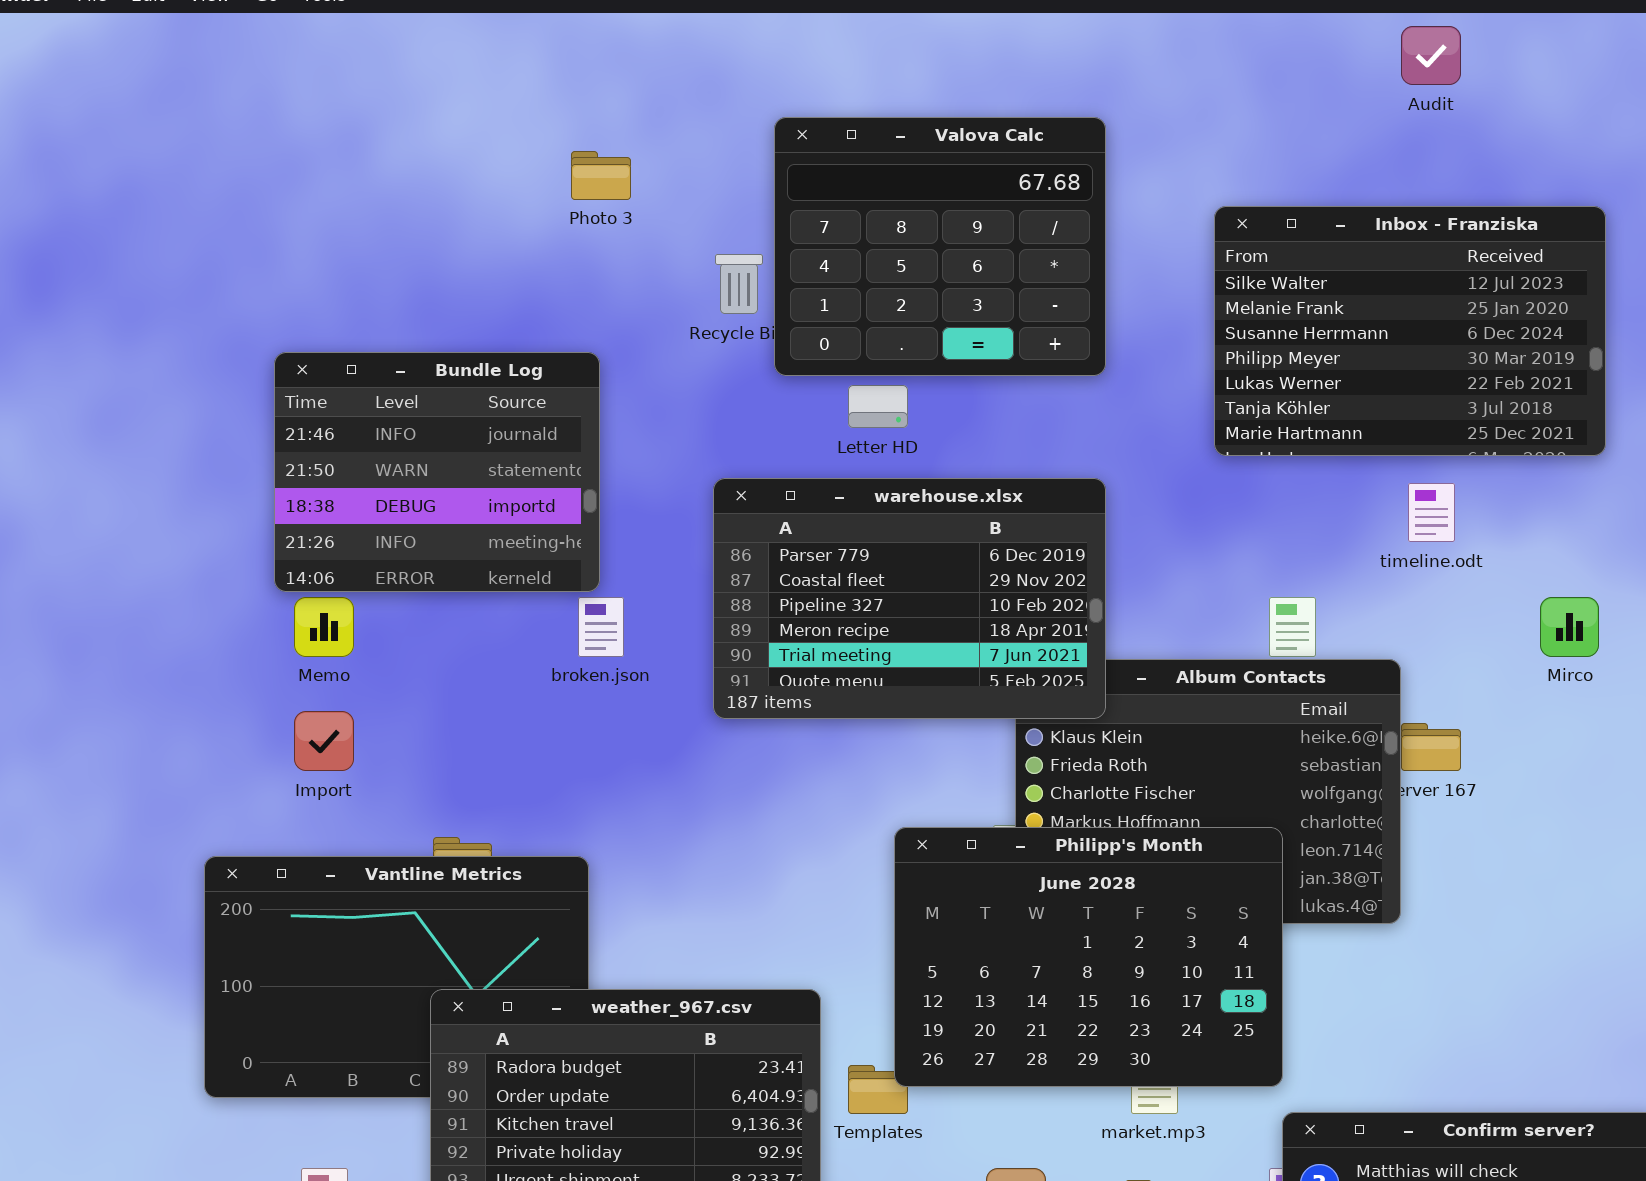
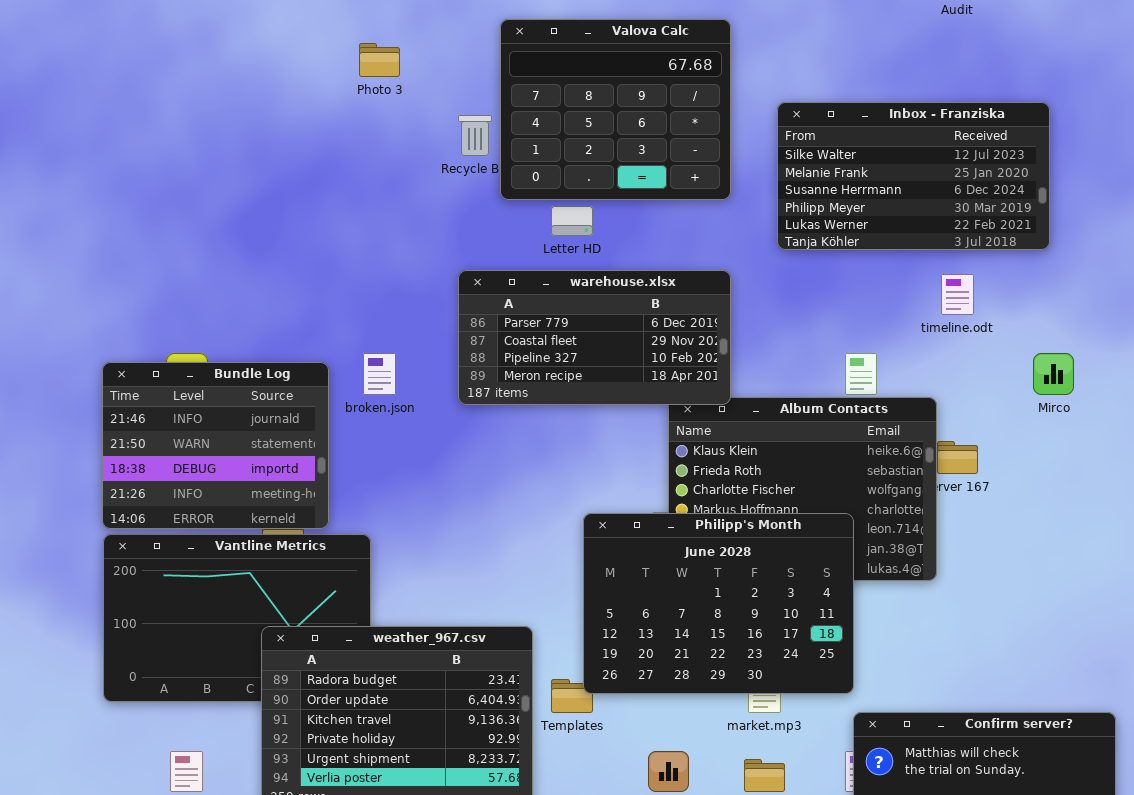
Inbox - Franziska: [1214,206,1606,456] -> [777,102,1050,250], moved, resized
Bundle Log: [274,352,600,592] -> [102,362,329,529], moved
warehouse.xlsx: [713,478,1106,719] -> [458,270,731,405], resized

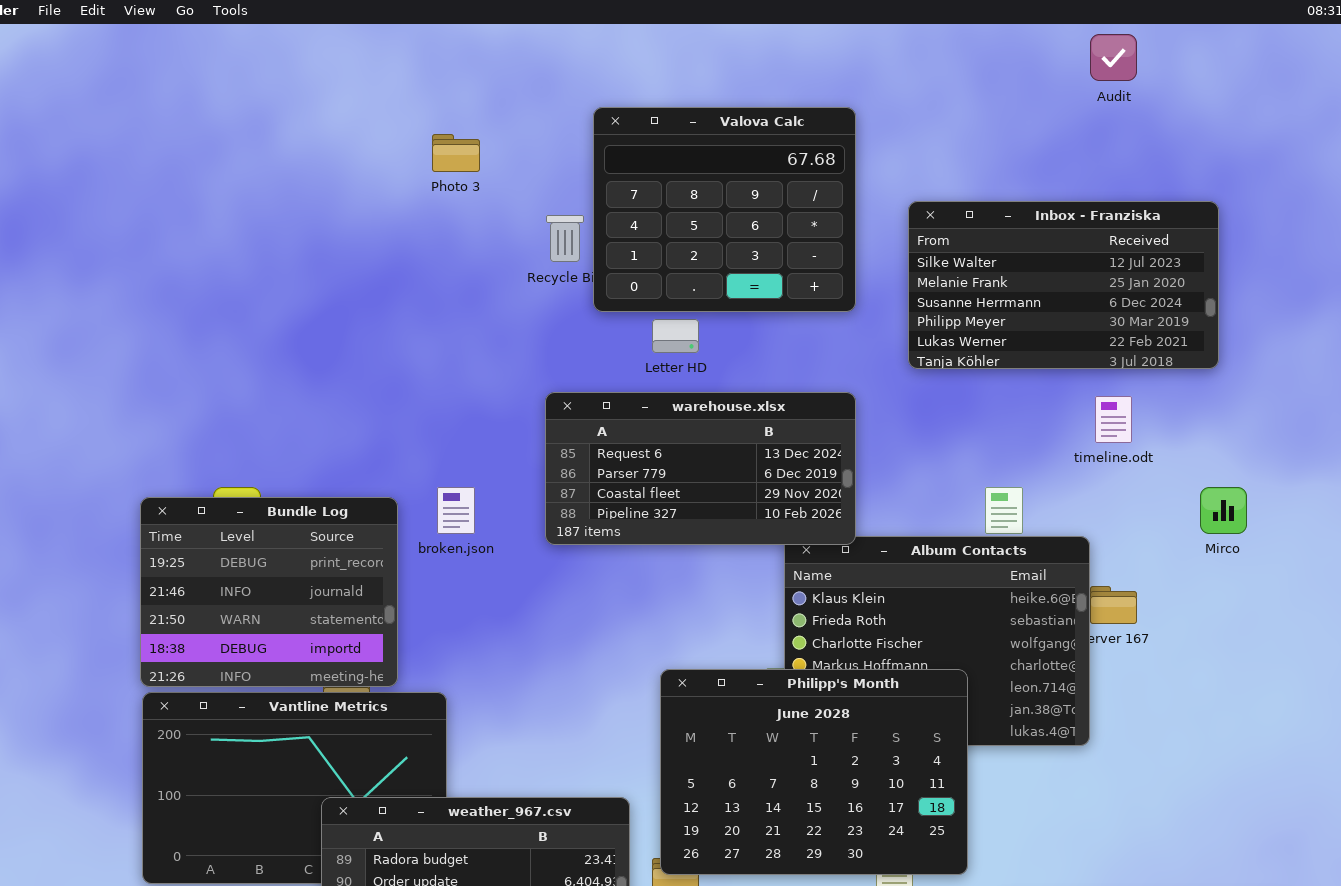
warehouse.xlsx: [458,270,731,405] -> [545,392,856,545], scrolled up 1 row
Bundle Log: [102,362,329,529] -> [140,497,398,687], scrolled up 1 row
Philipp's Month: [583,513,854,694] -> [660,669,968,875], moved

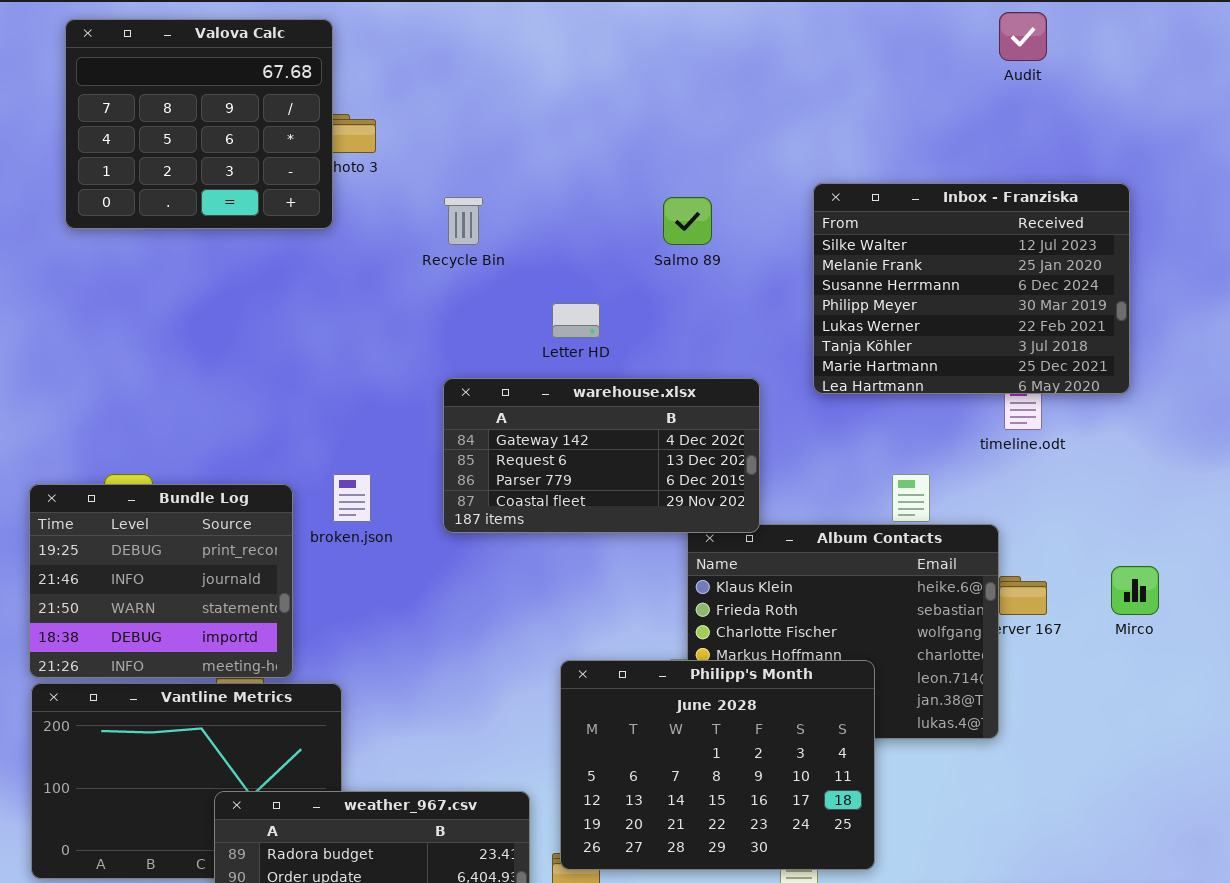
Valova Calc: [593,107,856,312] -> [65,19,333,229], moved
Inbox - Franziska: [908,201,1219,369] -> [813,183,1130,394], resized
warehouse.xlsx: [545,392,856,545] -> [443,378,760,533], scrolled up 1 row
Mirco: [1200,487,1247,534] -> [1111,566,1159,615], moved

